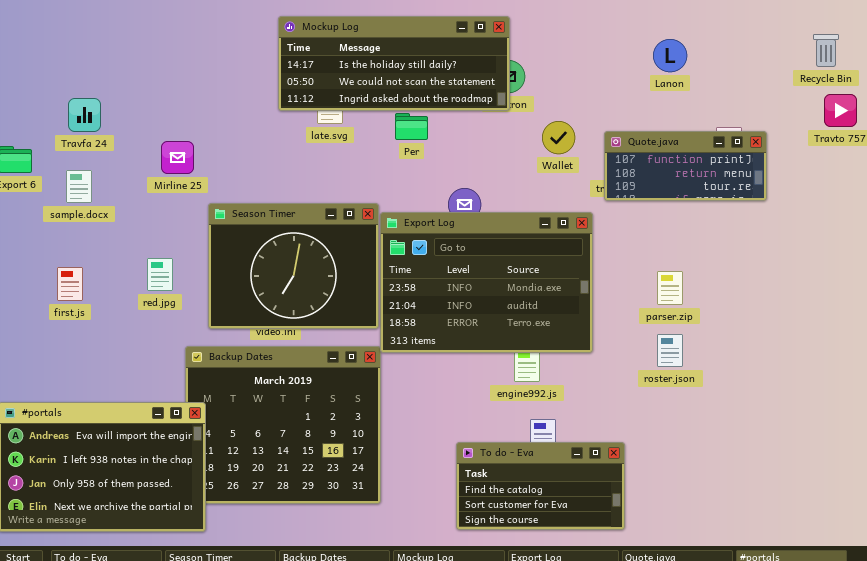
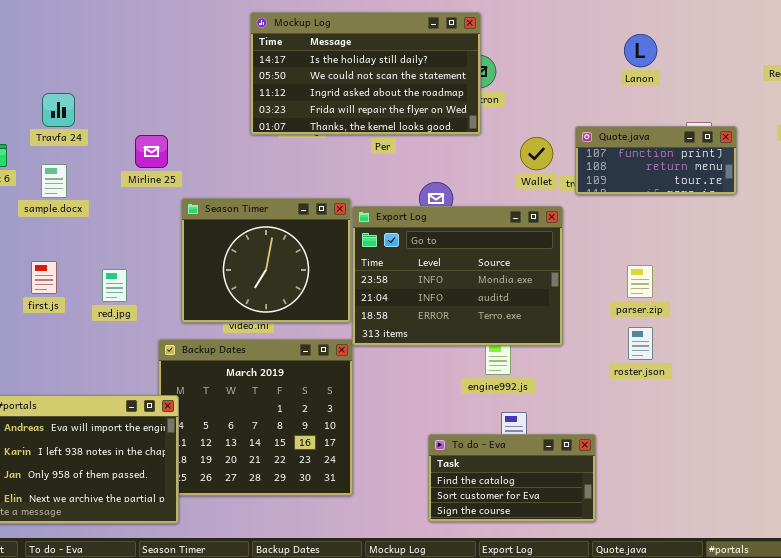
Mockup Log: [278,16,510,111] -> [250,12,481,135], resized
Wallet: [542,121,575,154] -> [520,137,553,170], moved
red.jpg: [147,258,173,291] -> [102,269,127,302], moved

